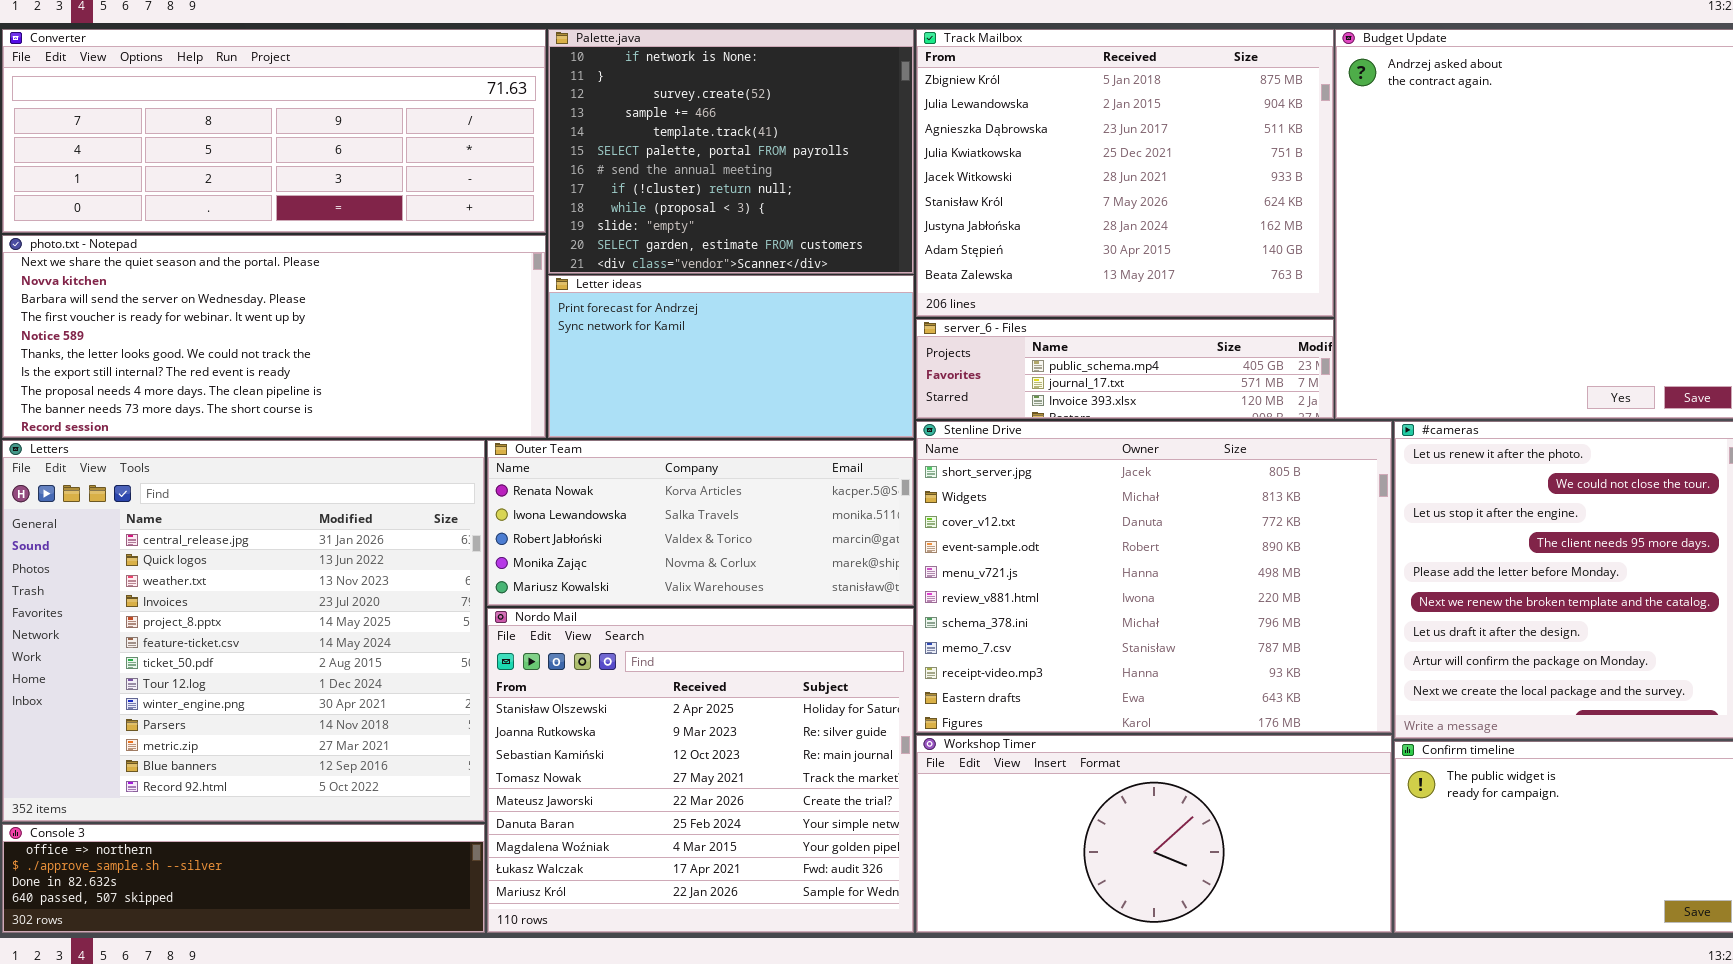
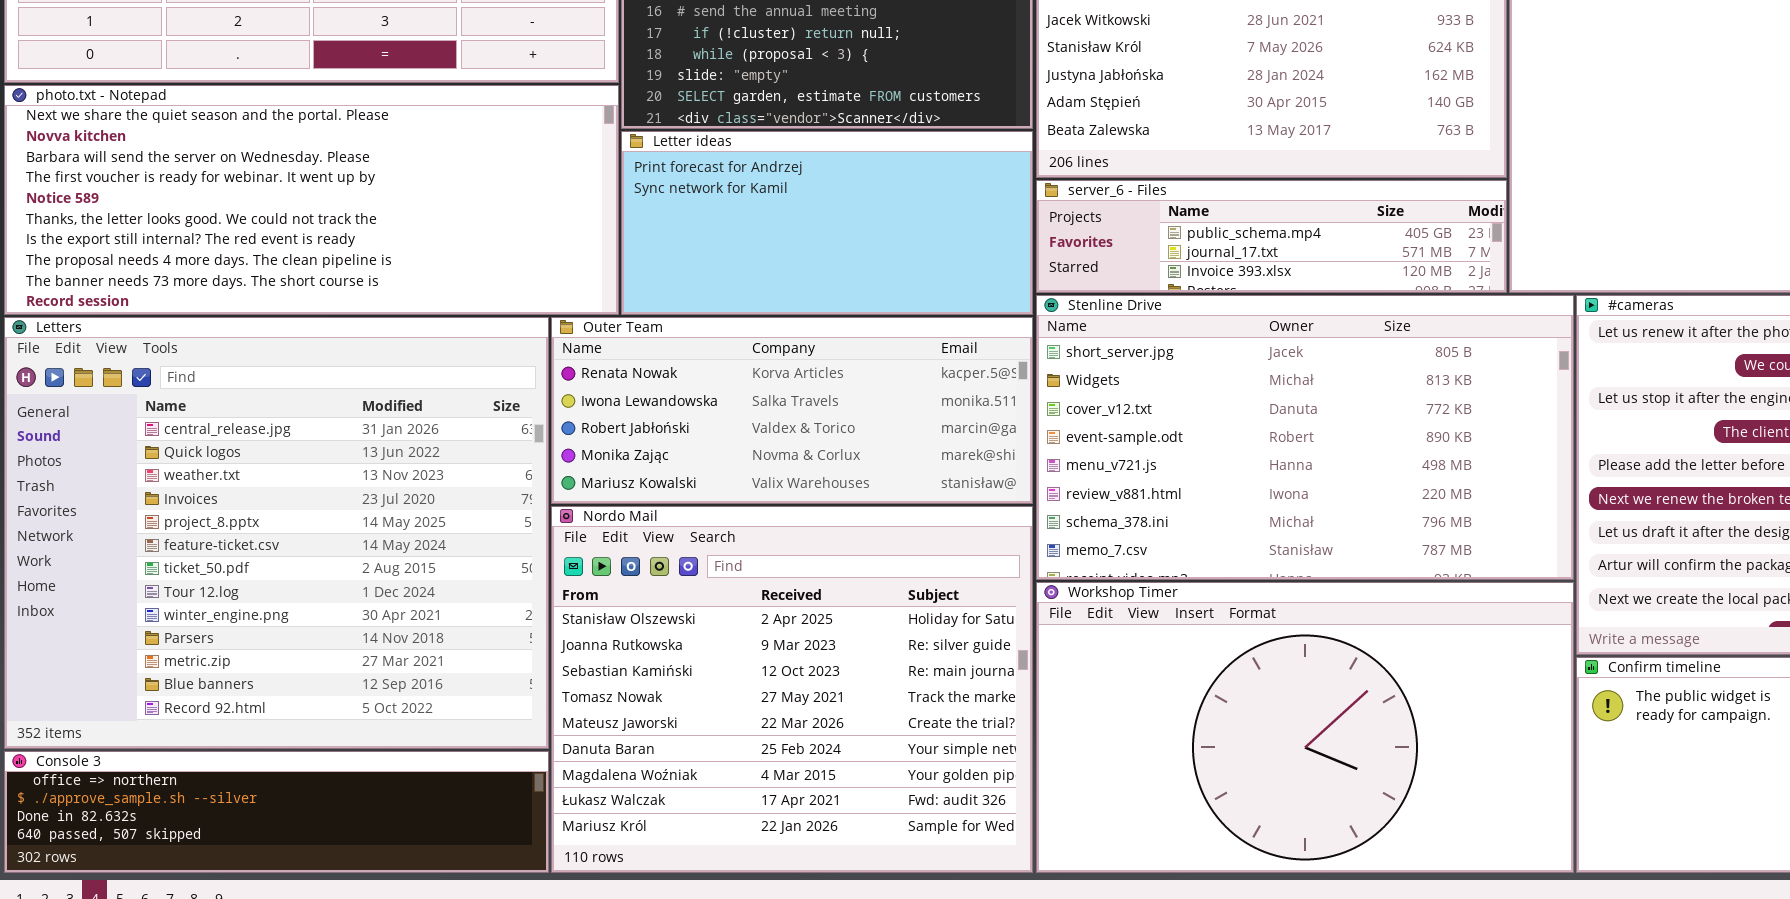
Stenline Drive: [916,421,1392,733] -> [1036,295,1574,580], resized
Workshop Timer: [916,735,1392,933] -> [1036,582,1574,873], resized

